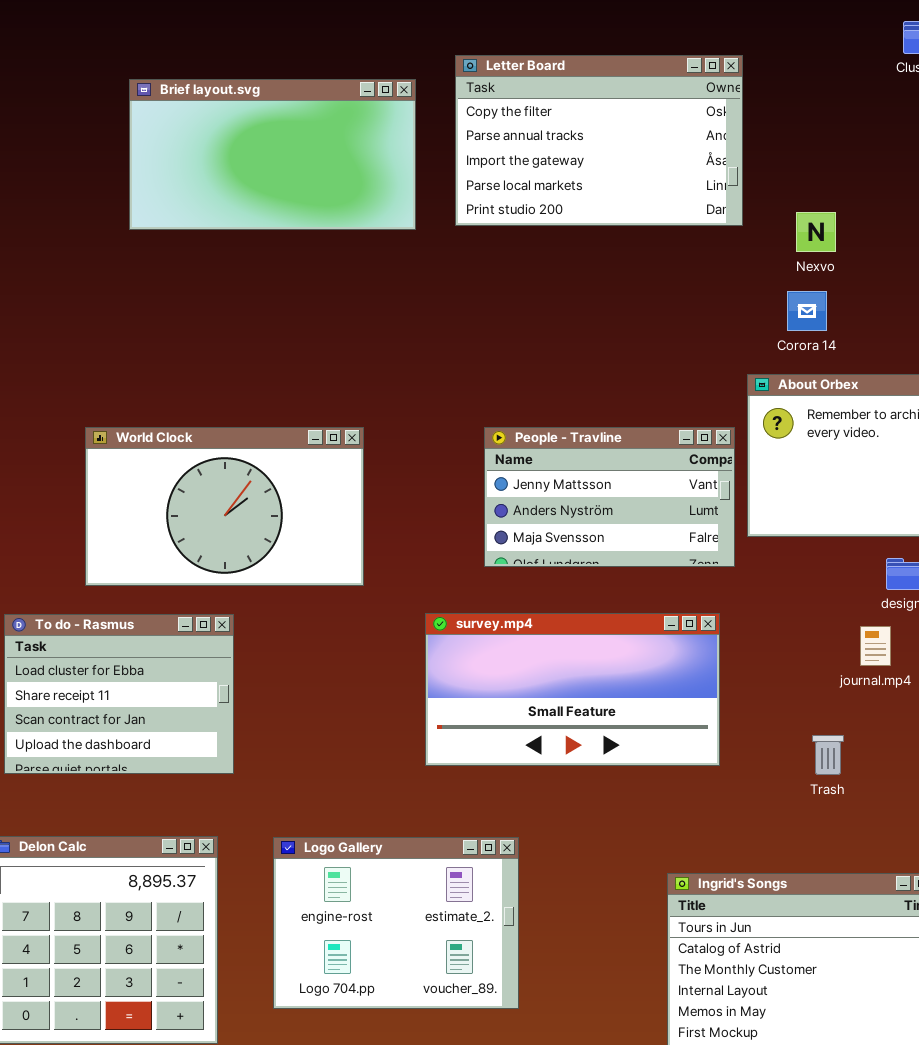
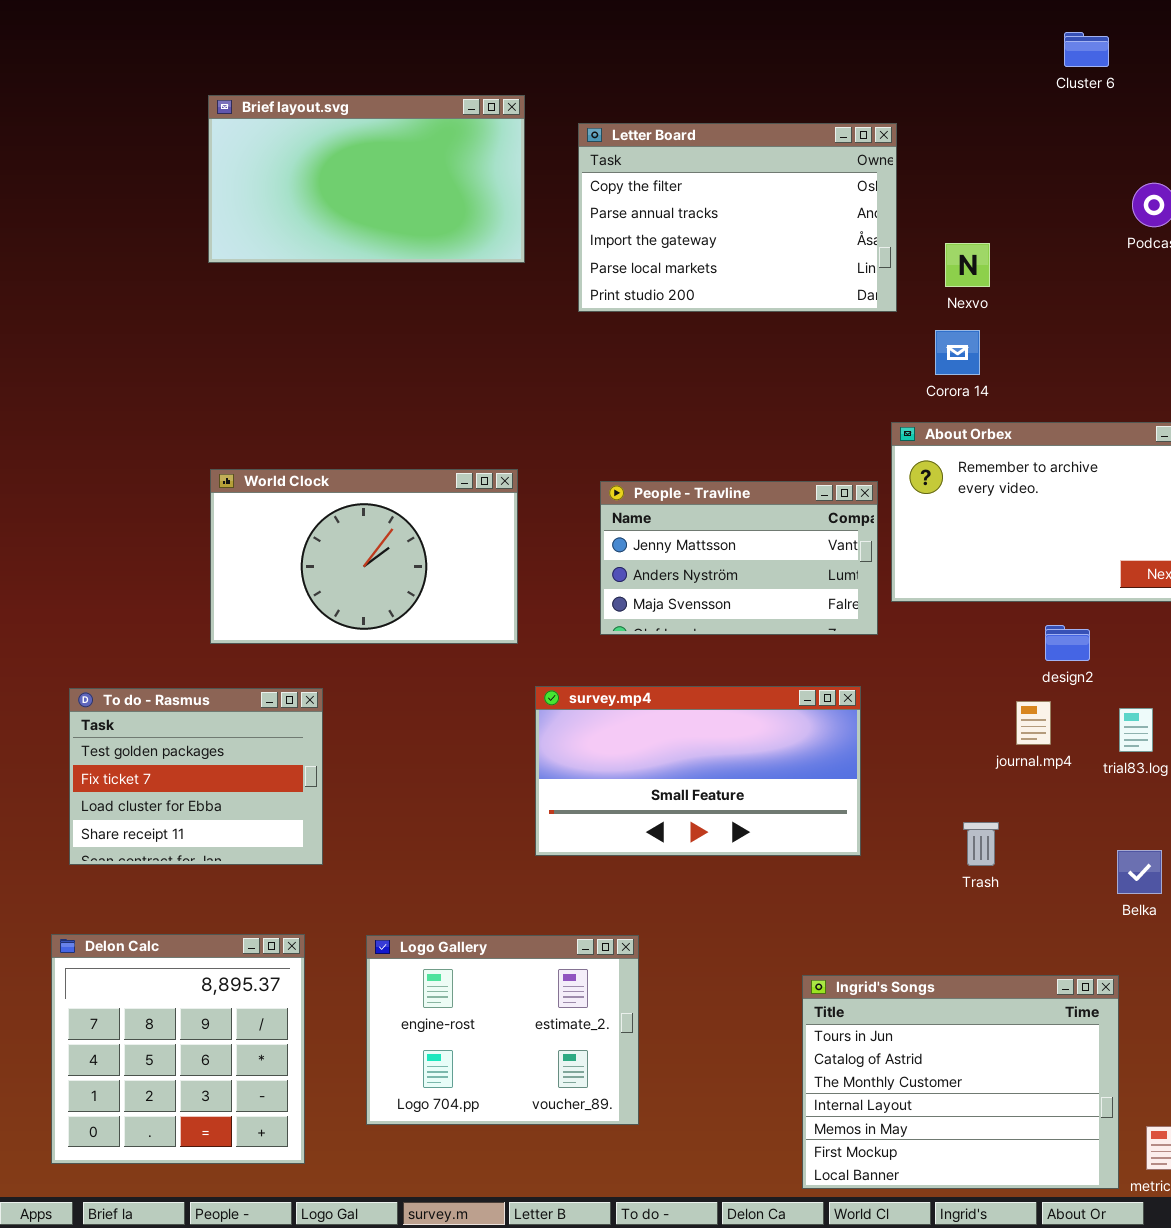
Letter Board: [455,55,743,226] -> [578,123,897,312], moved
World Clock: [85,427,364,586] -> [210,469,518,644], moved
To do - Rasmus: [4,614,234,774] -> [69,688,323,865], scrolled up 2 rows

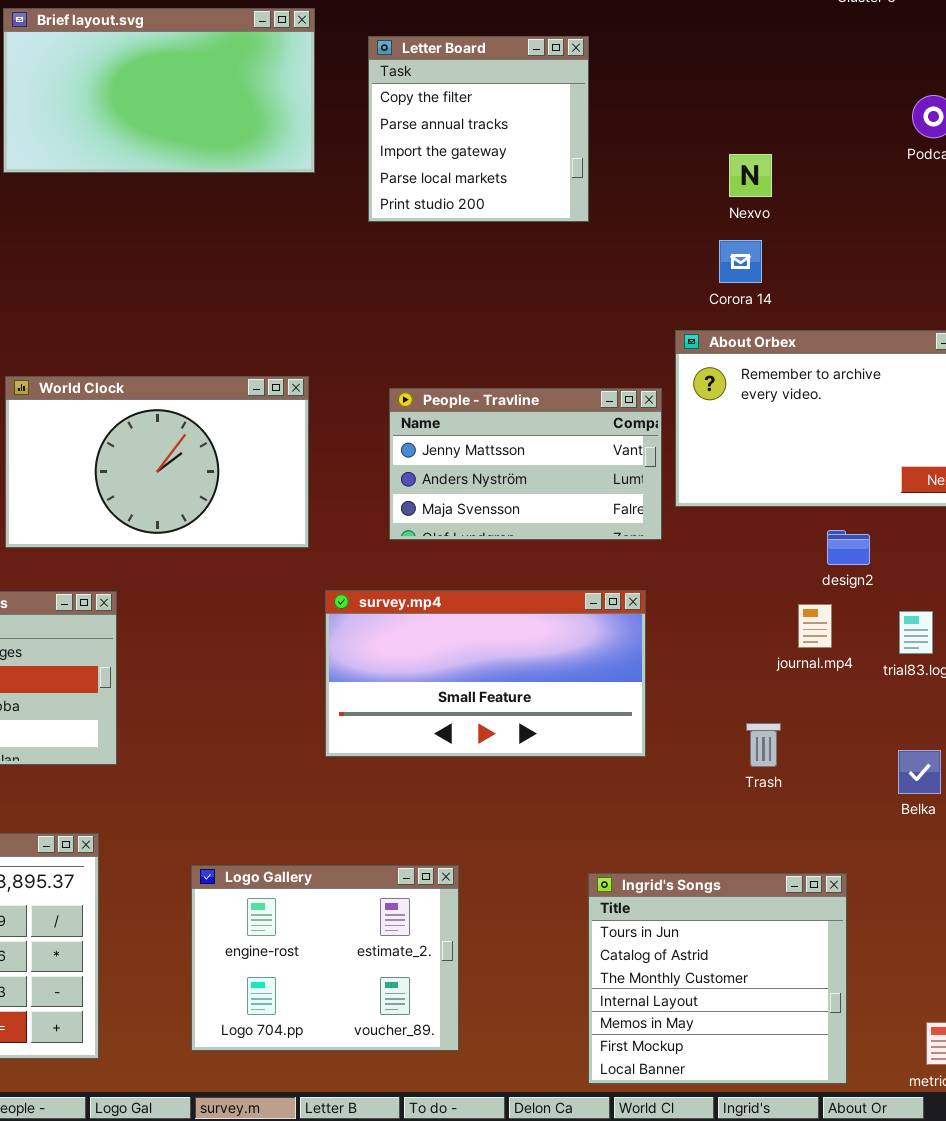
Letter Board: [578,123,897,312] -> [368,36,589,222], resized
Logo Gallery: [366,935,639,1125] -> [191,865,459,1051], moved
Ingrid's Songs: [802,975,1119,1189] -> [588,873,847,1084], resized

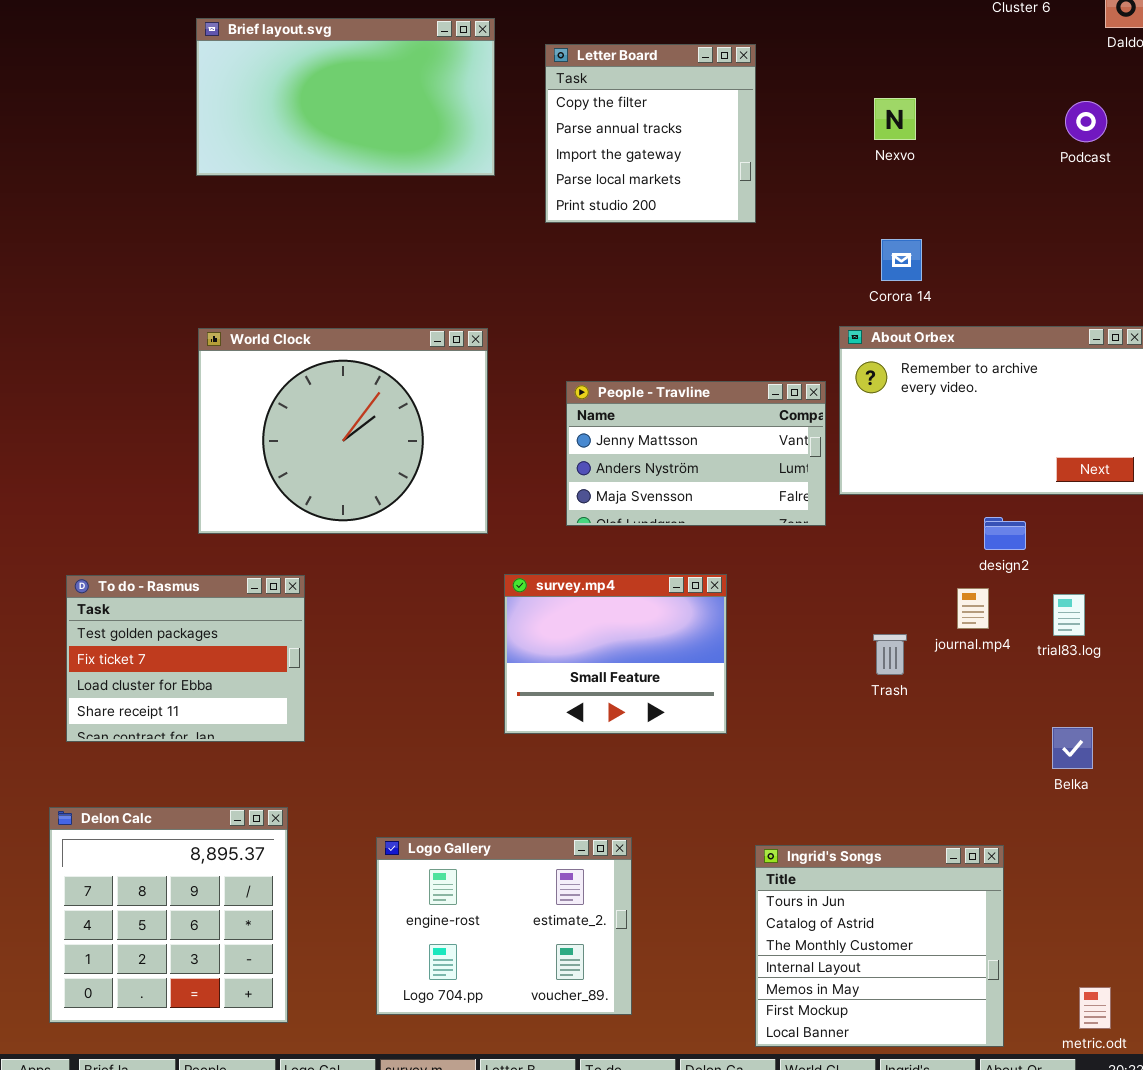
Nexvo: [729,154,772,197] -> [874,98,916,140], moved
World Clock: [5,376,309,548] -> [198,328,488,534], resized
survey.mp4: [325,590,646,757] -> [504,574,727,734], resized
Trash: [746,723,781,767] -> [873,634,907,675], moved

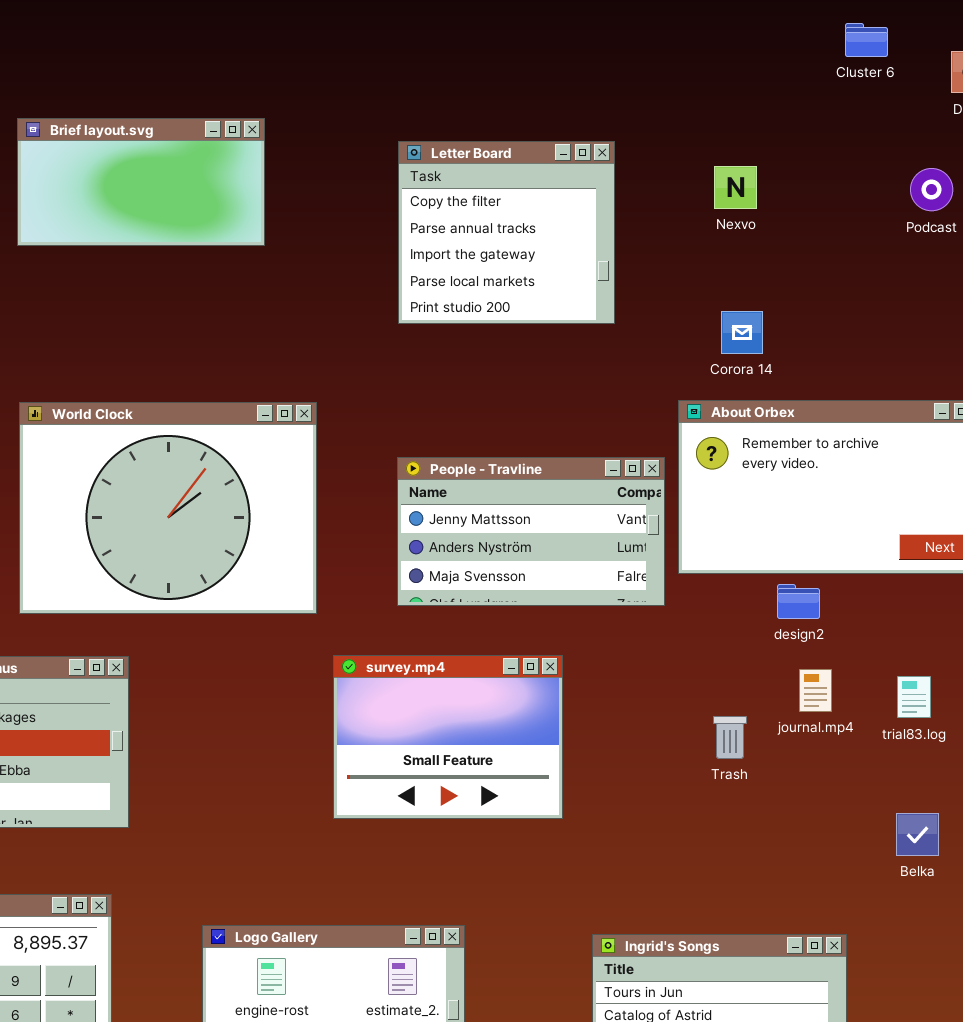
Brief layout.svg: [196,18,495,176] -> [17,118,265,246], resized
Letter Board: [545,44,756,223] -> [398,141,615,324], moved
design2: [984,517,1026,550] -> [777,584,820,619], moved

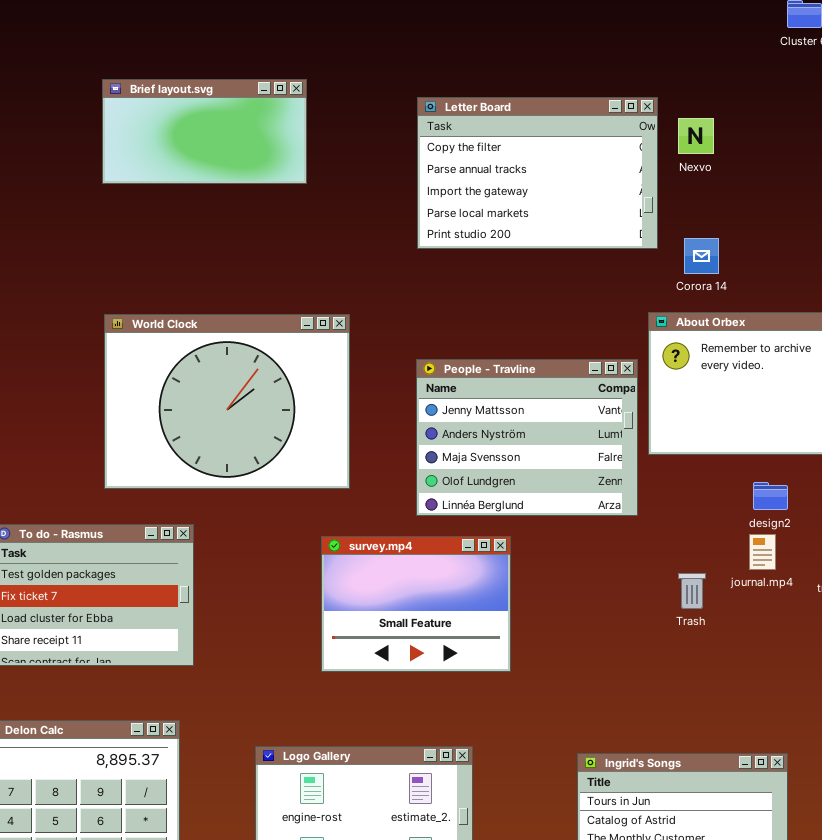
Letter Board: [398,141,615,324] -> [417,97,658,249], resized
People - Travline: [397,457,665,606] -> [416,359,638,516], resized
design2: [777,584,820,619] -> [753,482,788,510], moved
survey.mp4: [333,655,563,819] -> [321,536,511,672], moved

